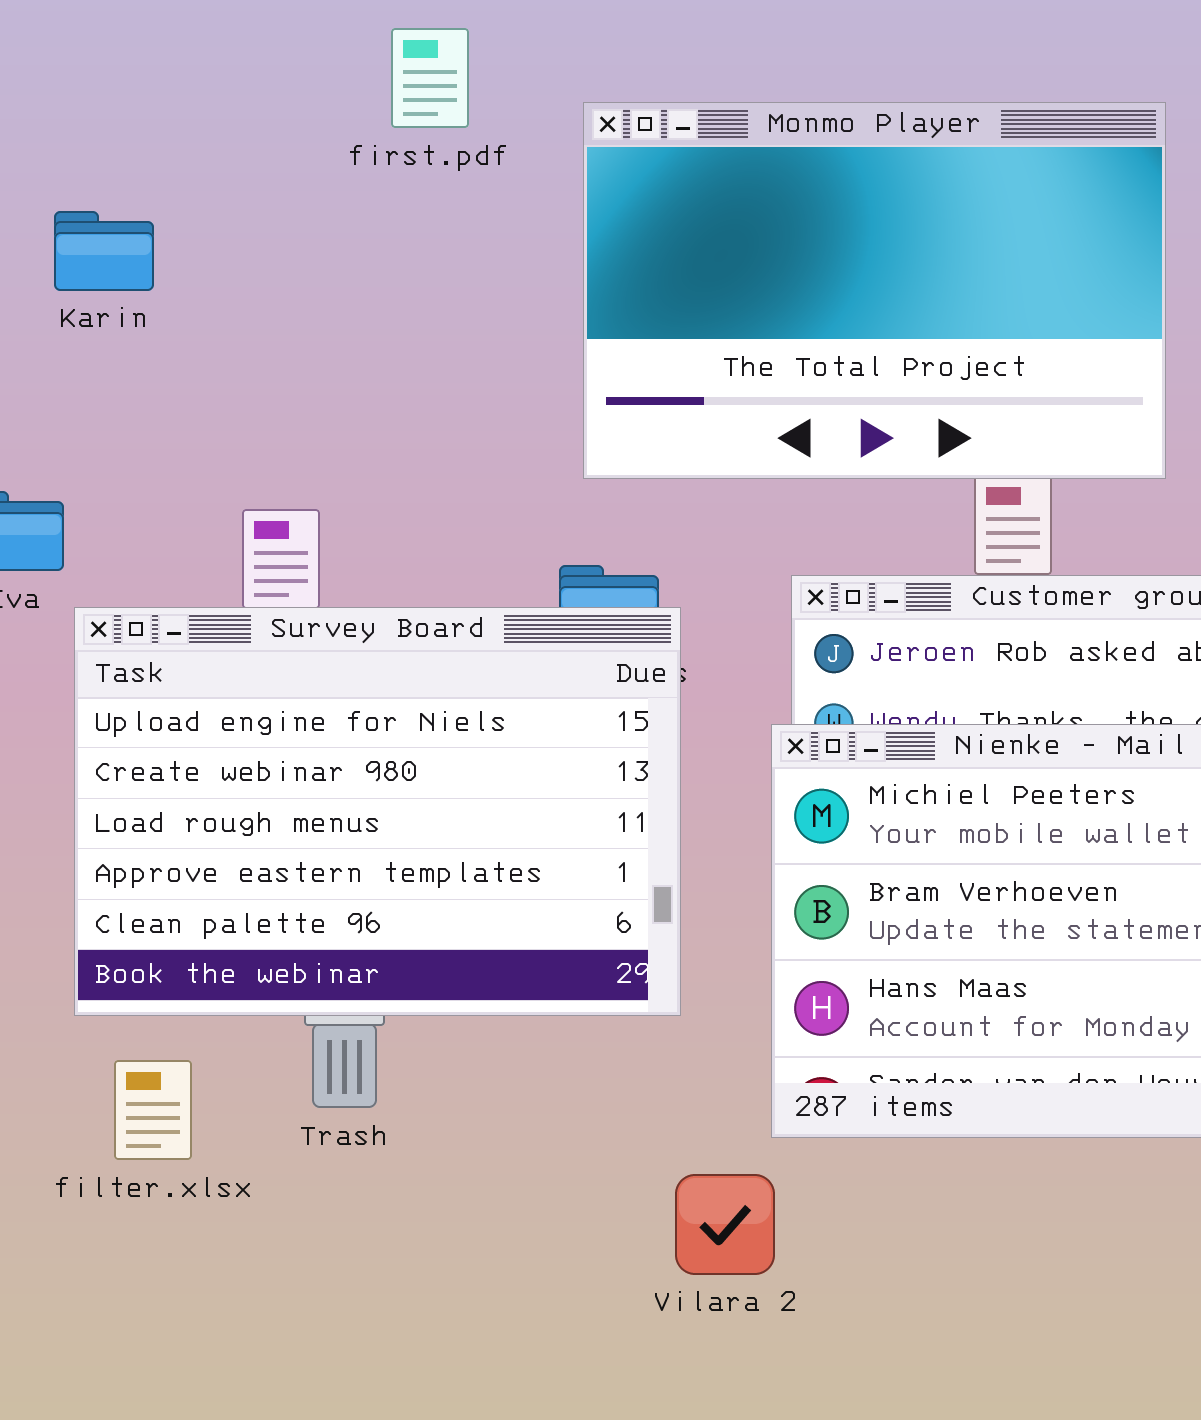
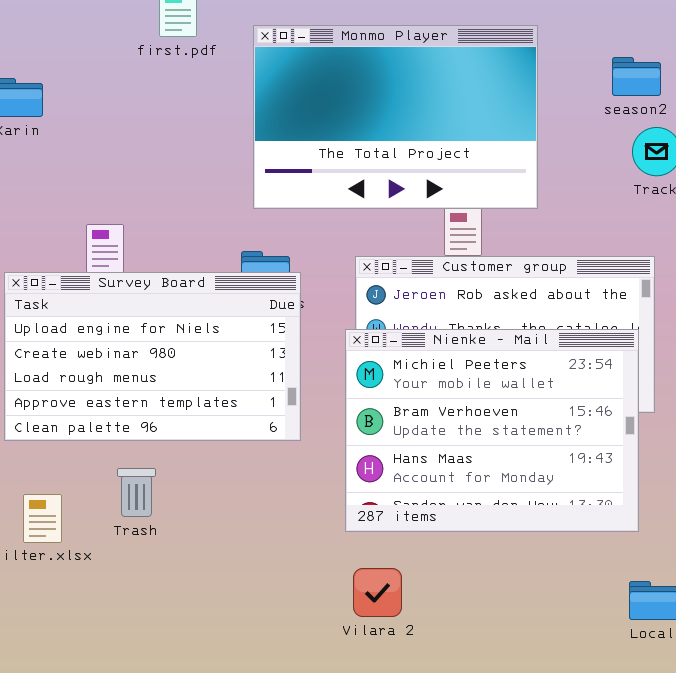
Survey Board: [74,607,681,1016] -> [4,272,301,441], resized
Vilara 2: [675,1174,775,1275] -> [353,568,402,617], moved

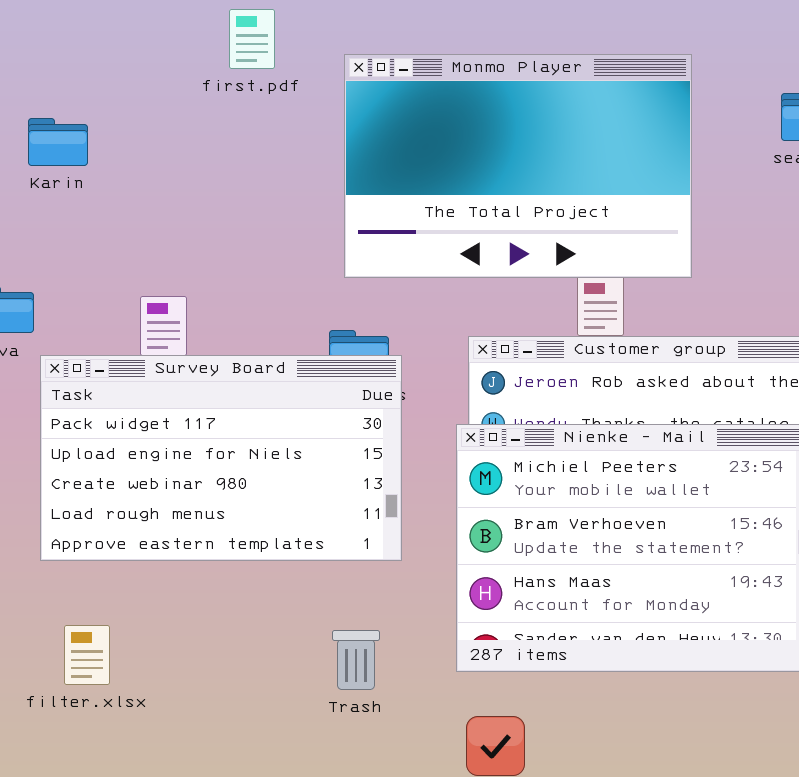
Survey Board: [4,272,301,441] -> [40,355,402,561], scrolled up 1 row
Trash: [117,468,156,517] -> [332,630,380,690], moved

